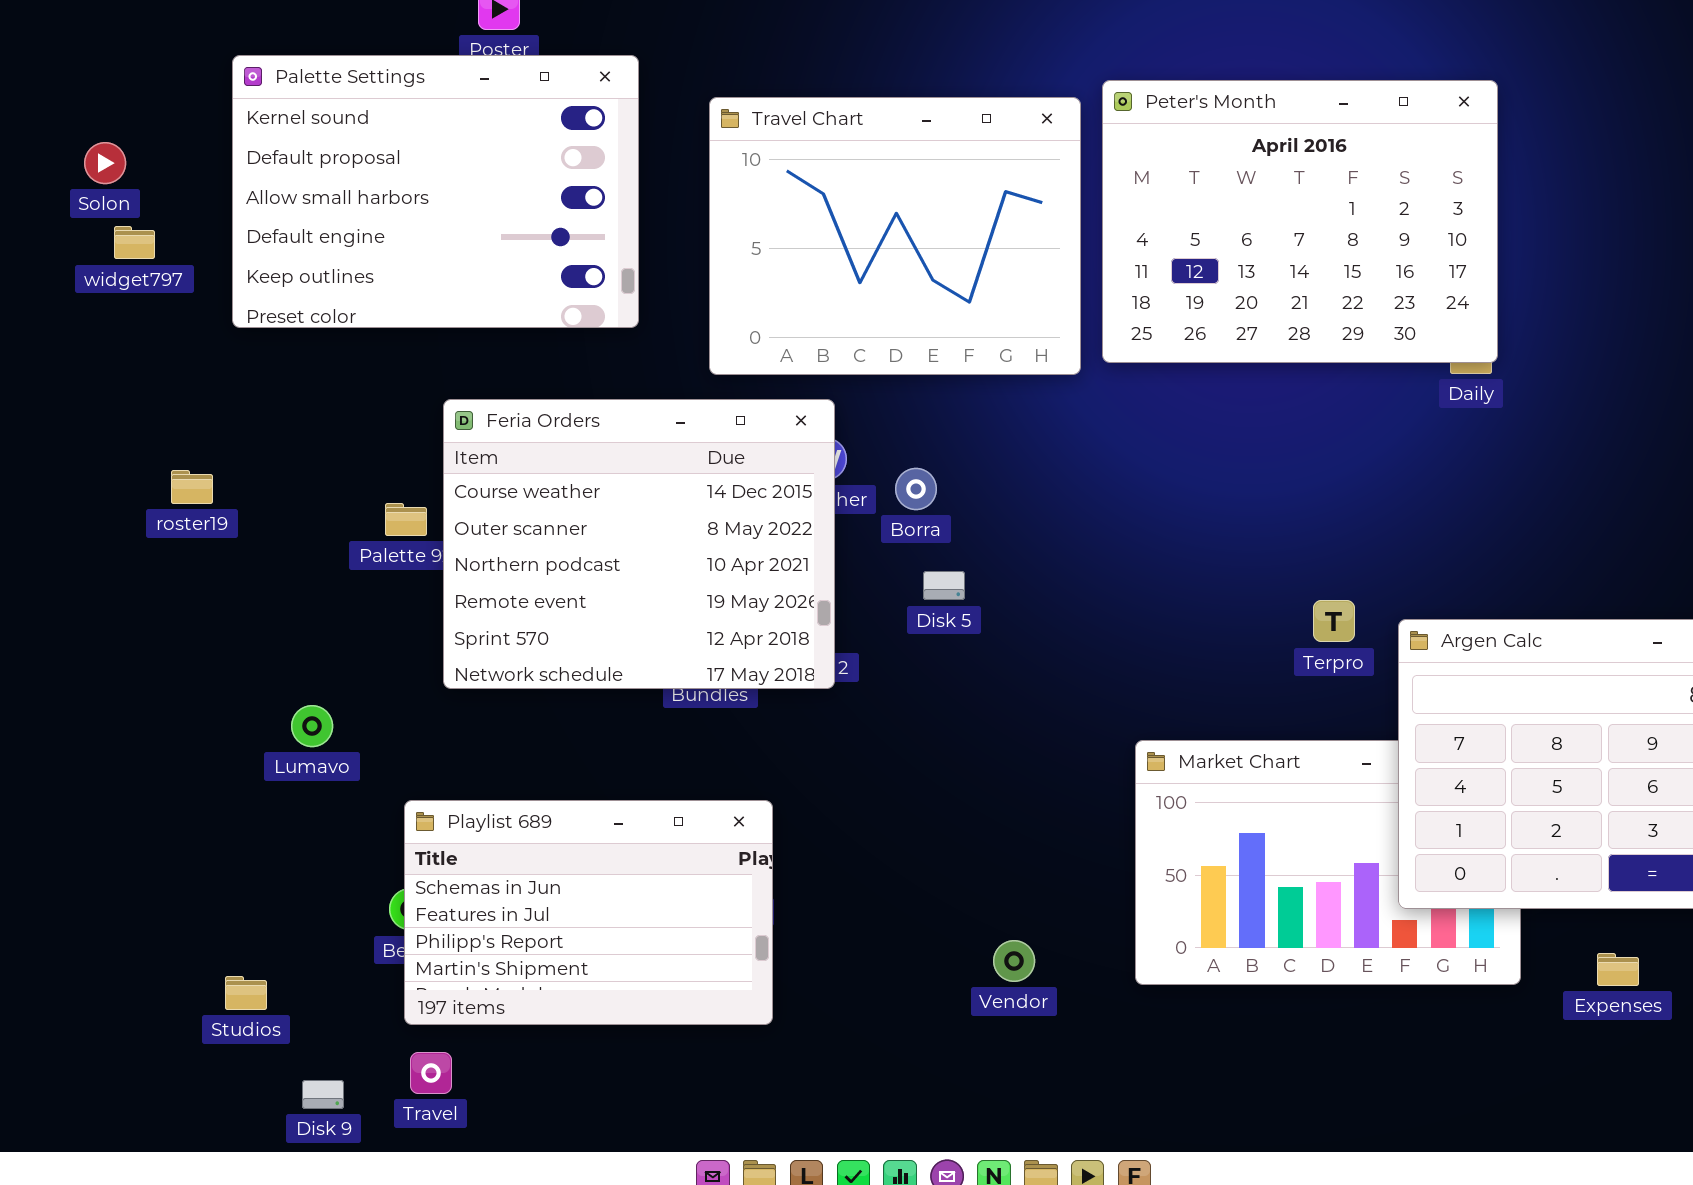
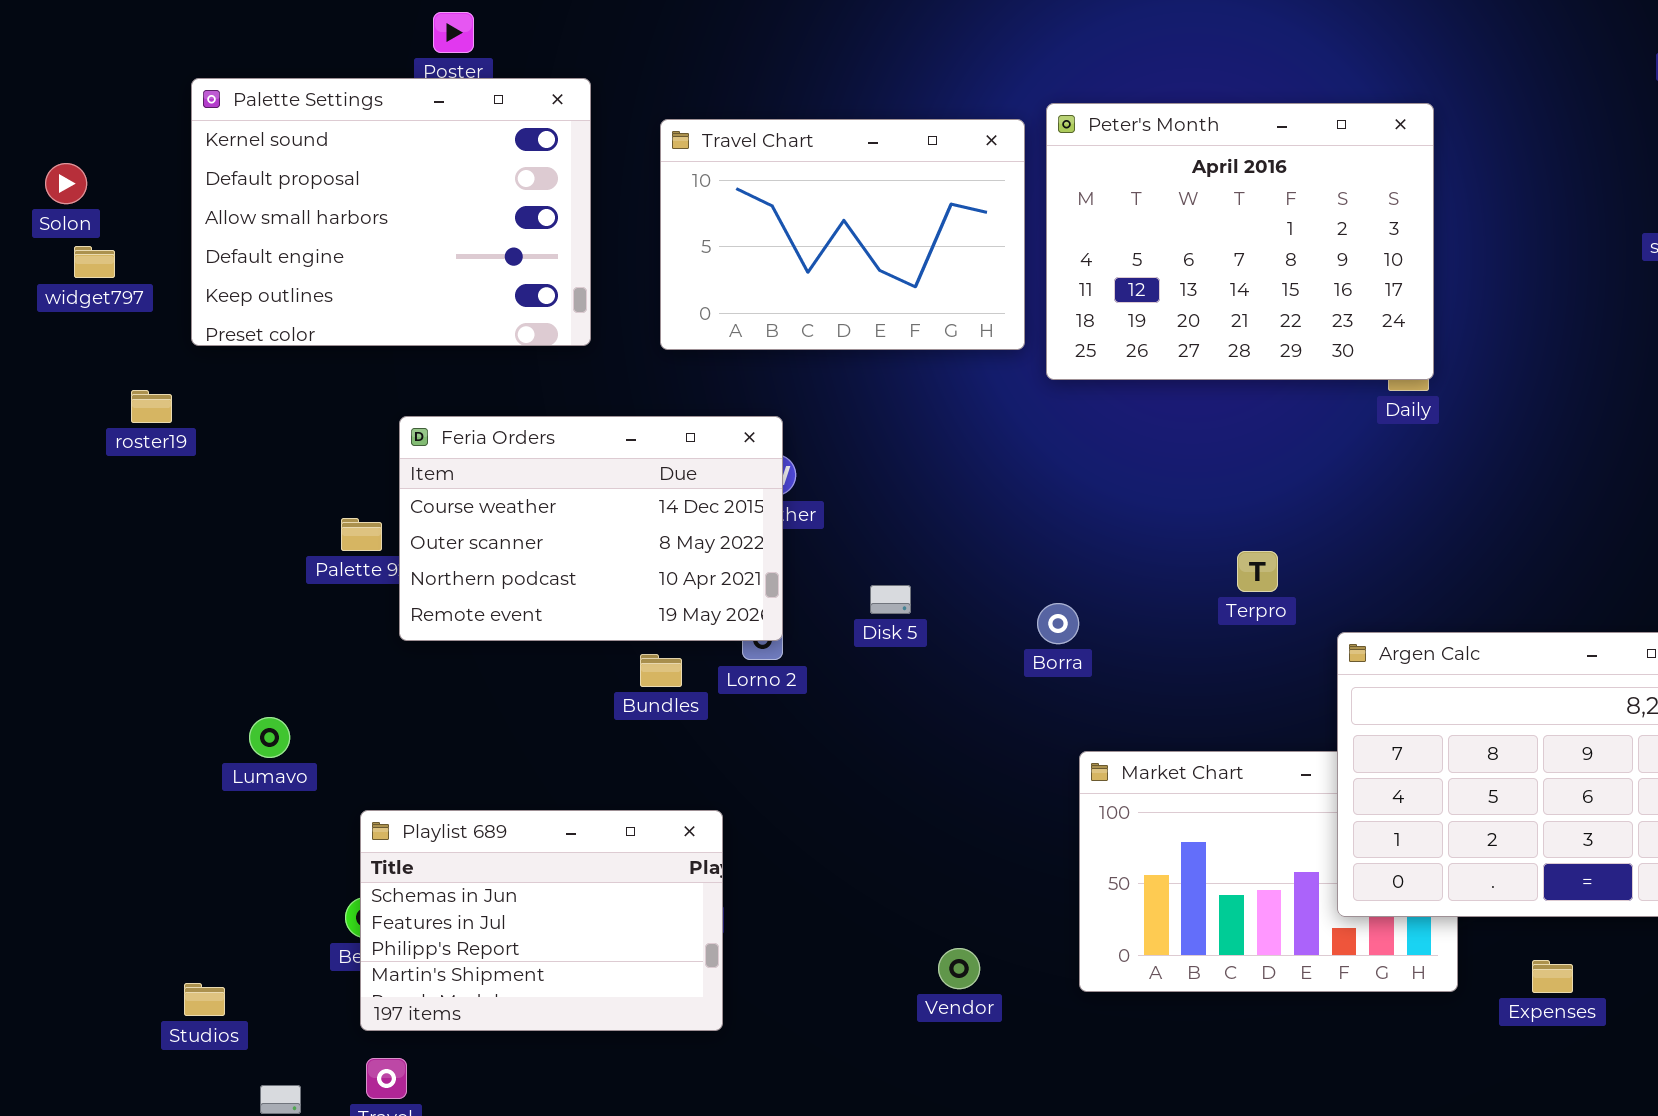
Travel Chart: [709,97,1081,375] -> [660,119,1025,350], resized
Feria Orders: [443,399,835,689] -> [399,416,783,641], resized
Borra: [895,468,937,510] -> [1037,603,1079,644], moved
roster19: [171,470,213,504] -> [131,390,172,423], moved
Terpro: [1313,600,1355,642] -> [1237,551,1278,592], moved

